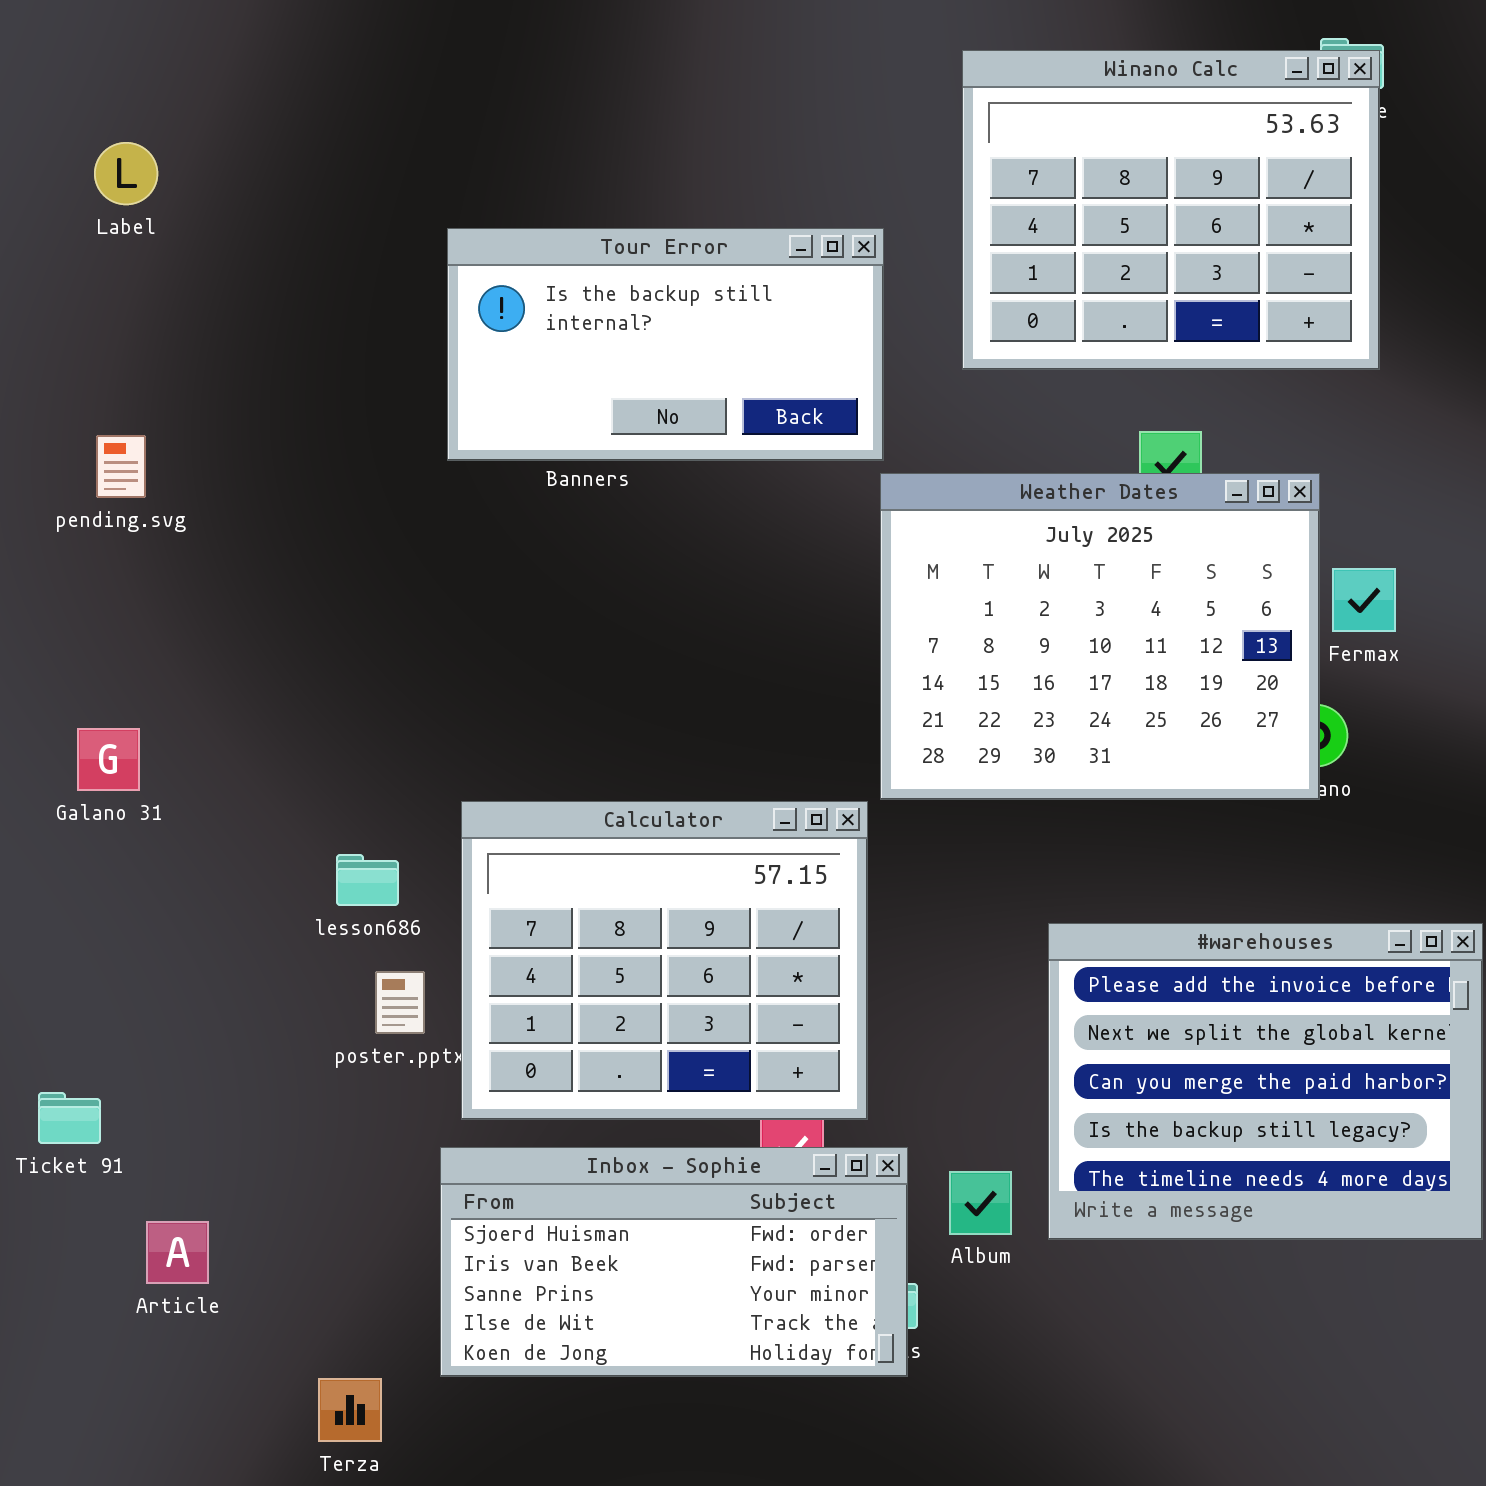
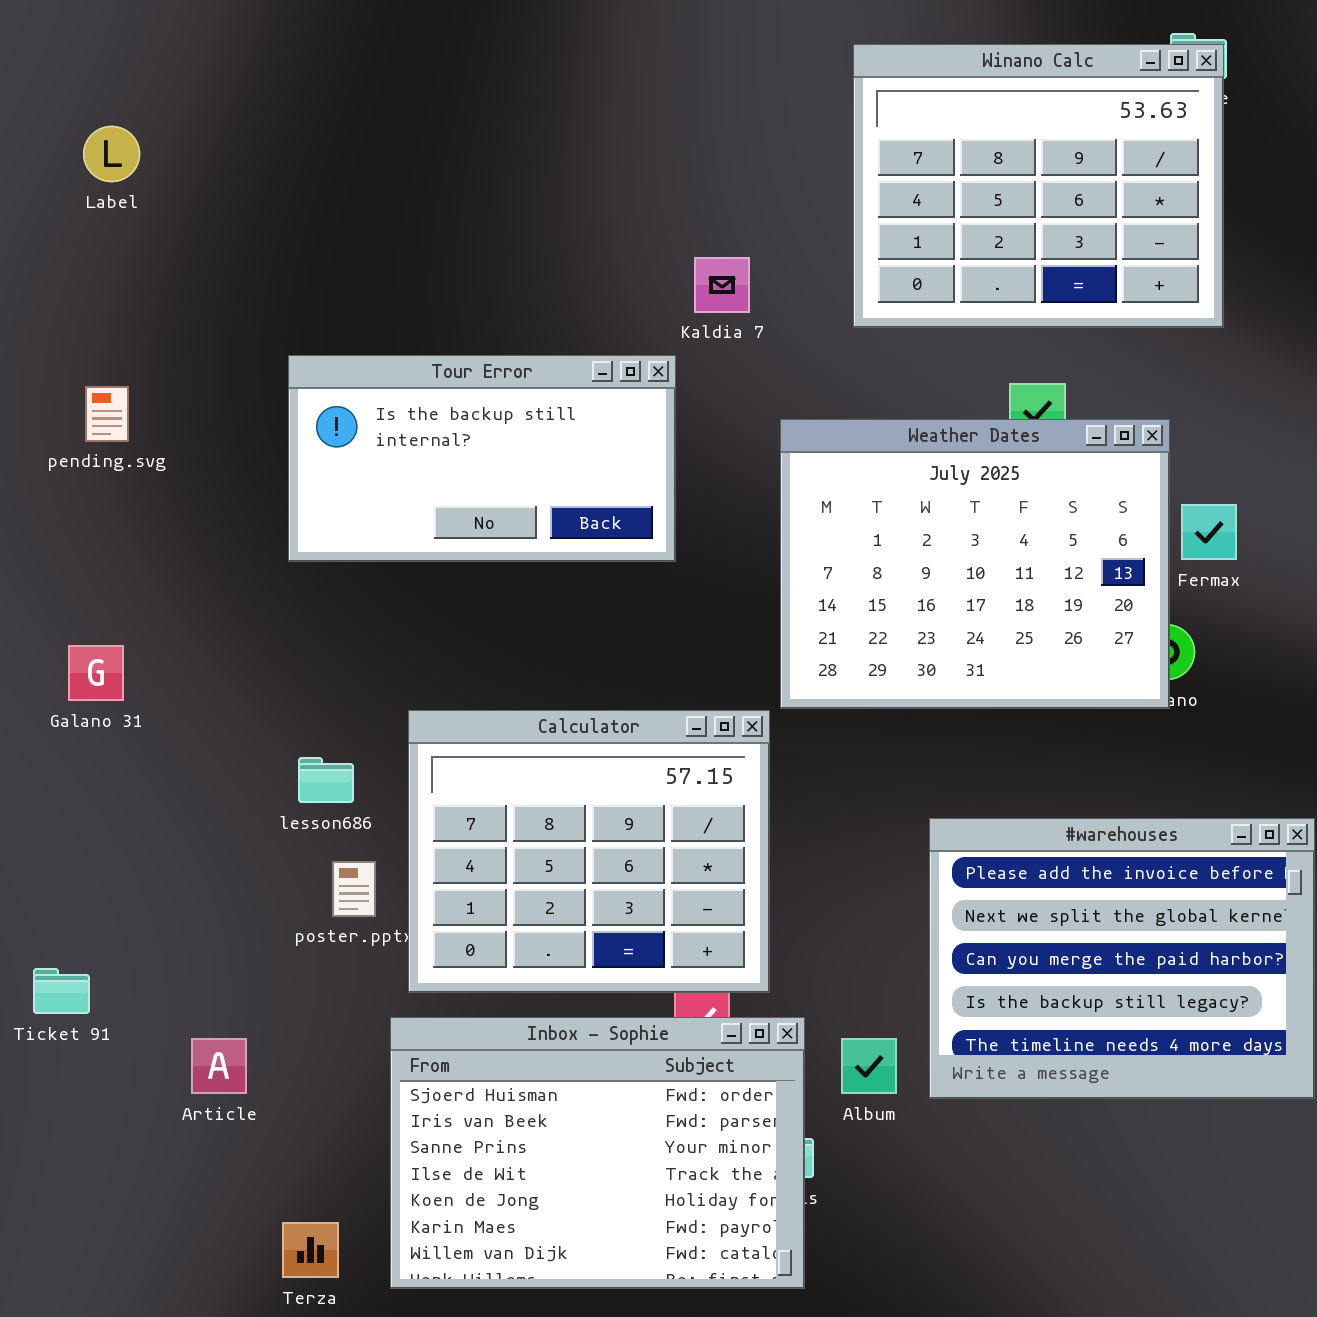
Tour Error: [447,228,884,461] -> [288,355,676,562], moved
Inbox - Sophie: [440,1147,908,1377] -> [390,1017,805,1289], resized
Article: [146,1221,209,1284] -> [191,1038,247,1094], moved

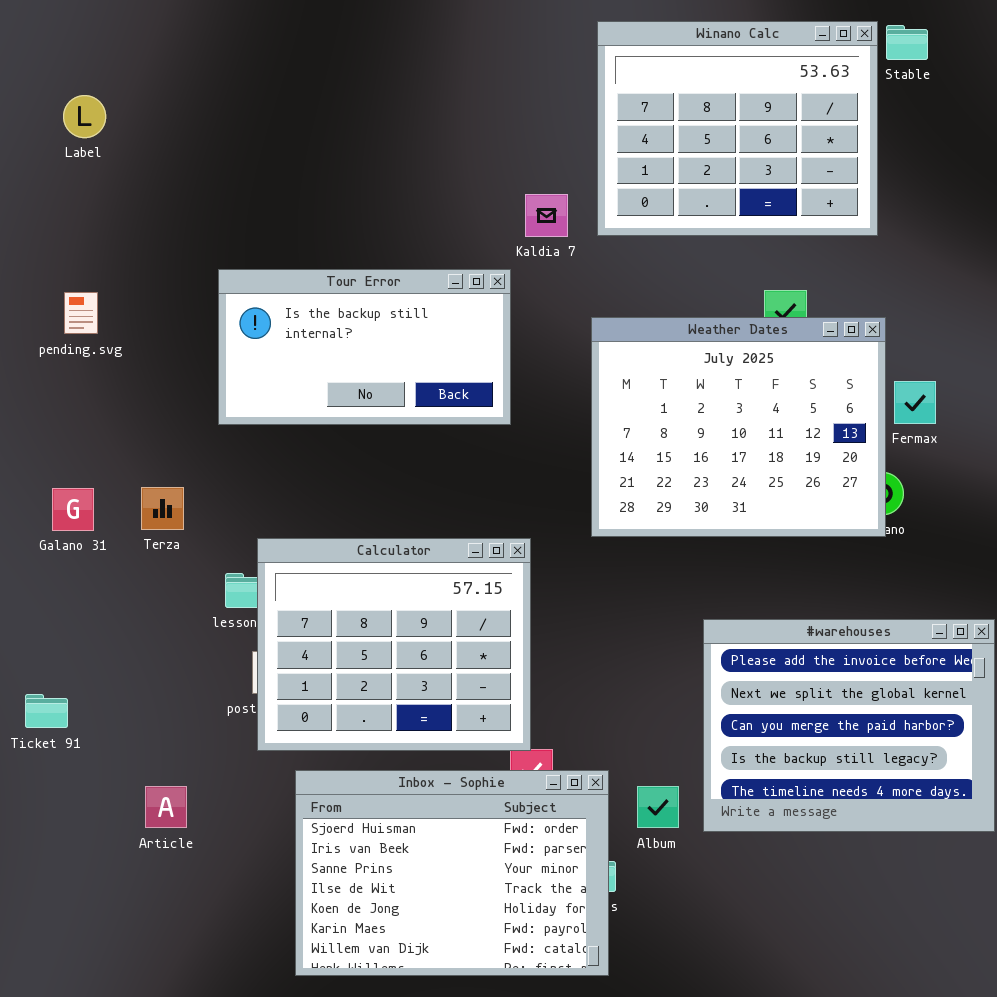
Winano Calc: [853,44,1224,328] -> [597,21,878,236], moved
Calculator: [408,710,770,993] -> [257,538,531,751], moved
Ticket 91: [33,968,90,1014] -> [25,694,68,728], moved
Terza: [282,1222,339,1278] -> [141,487,184,530], moved

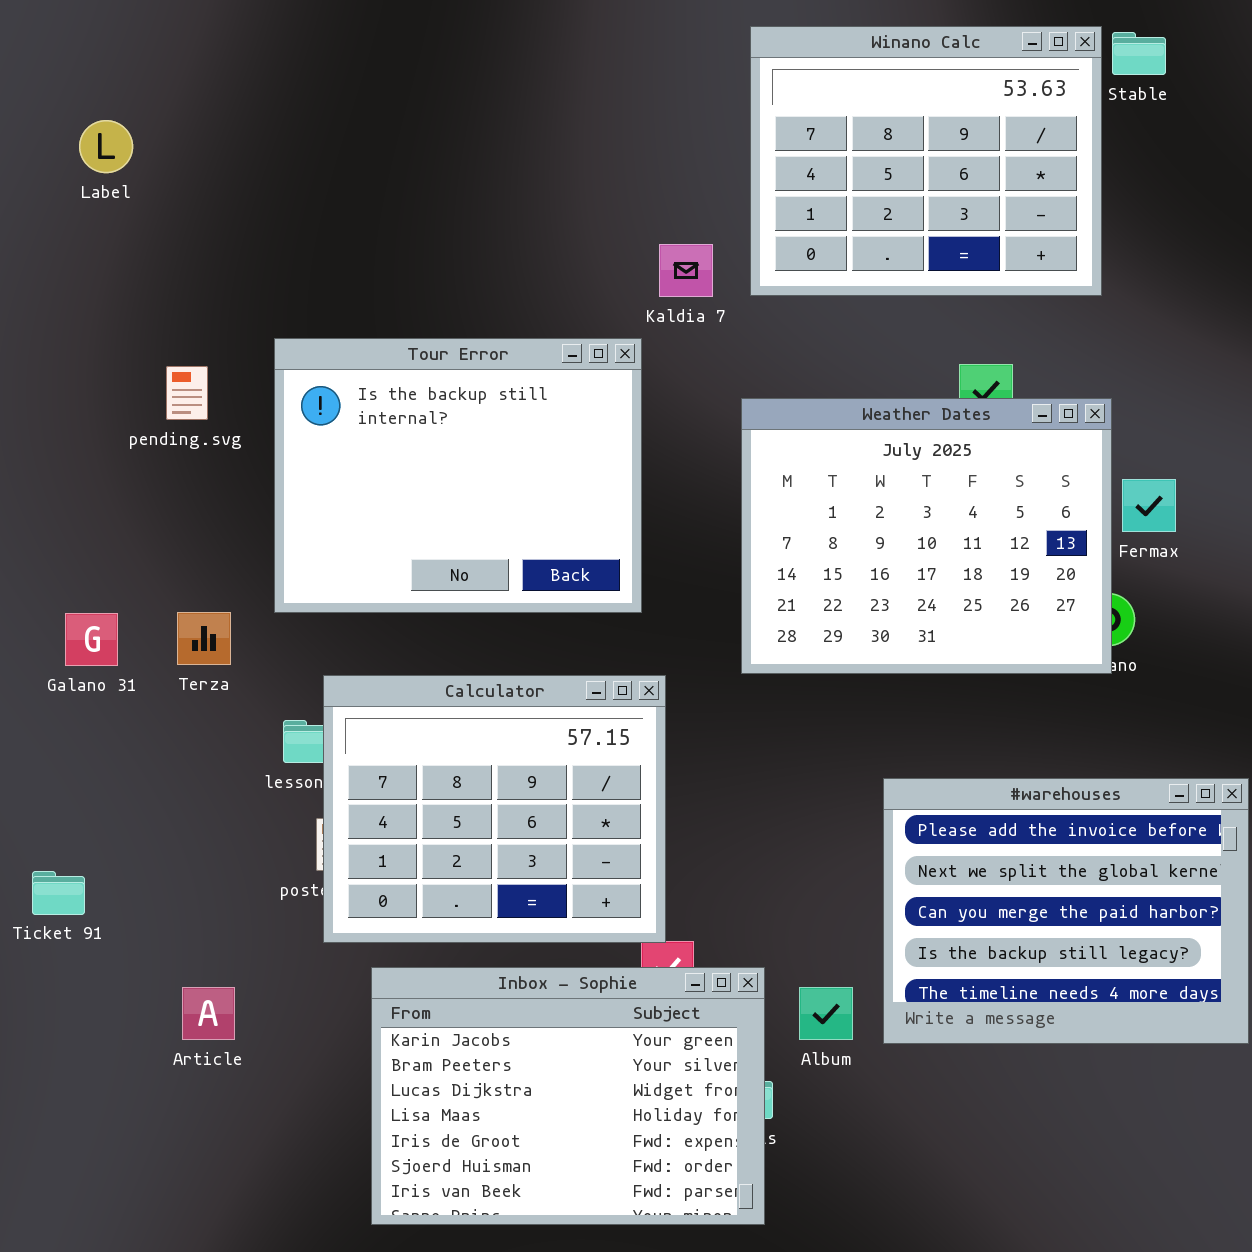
Tour Error: [218,269,511,425] -> [274,338,642,613], resized
pending.svg: [64,292,98,334] -> [166,366,208,420], moved
Inbox - Sophie: [295,770,609,976] -> [371,967,765,1225], scrolled up 5 rows

